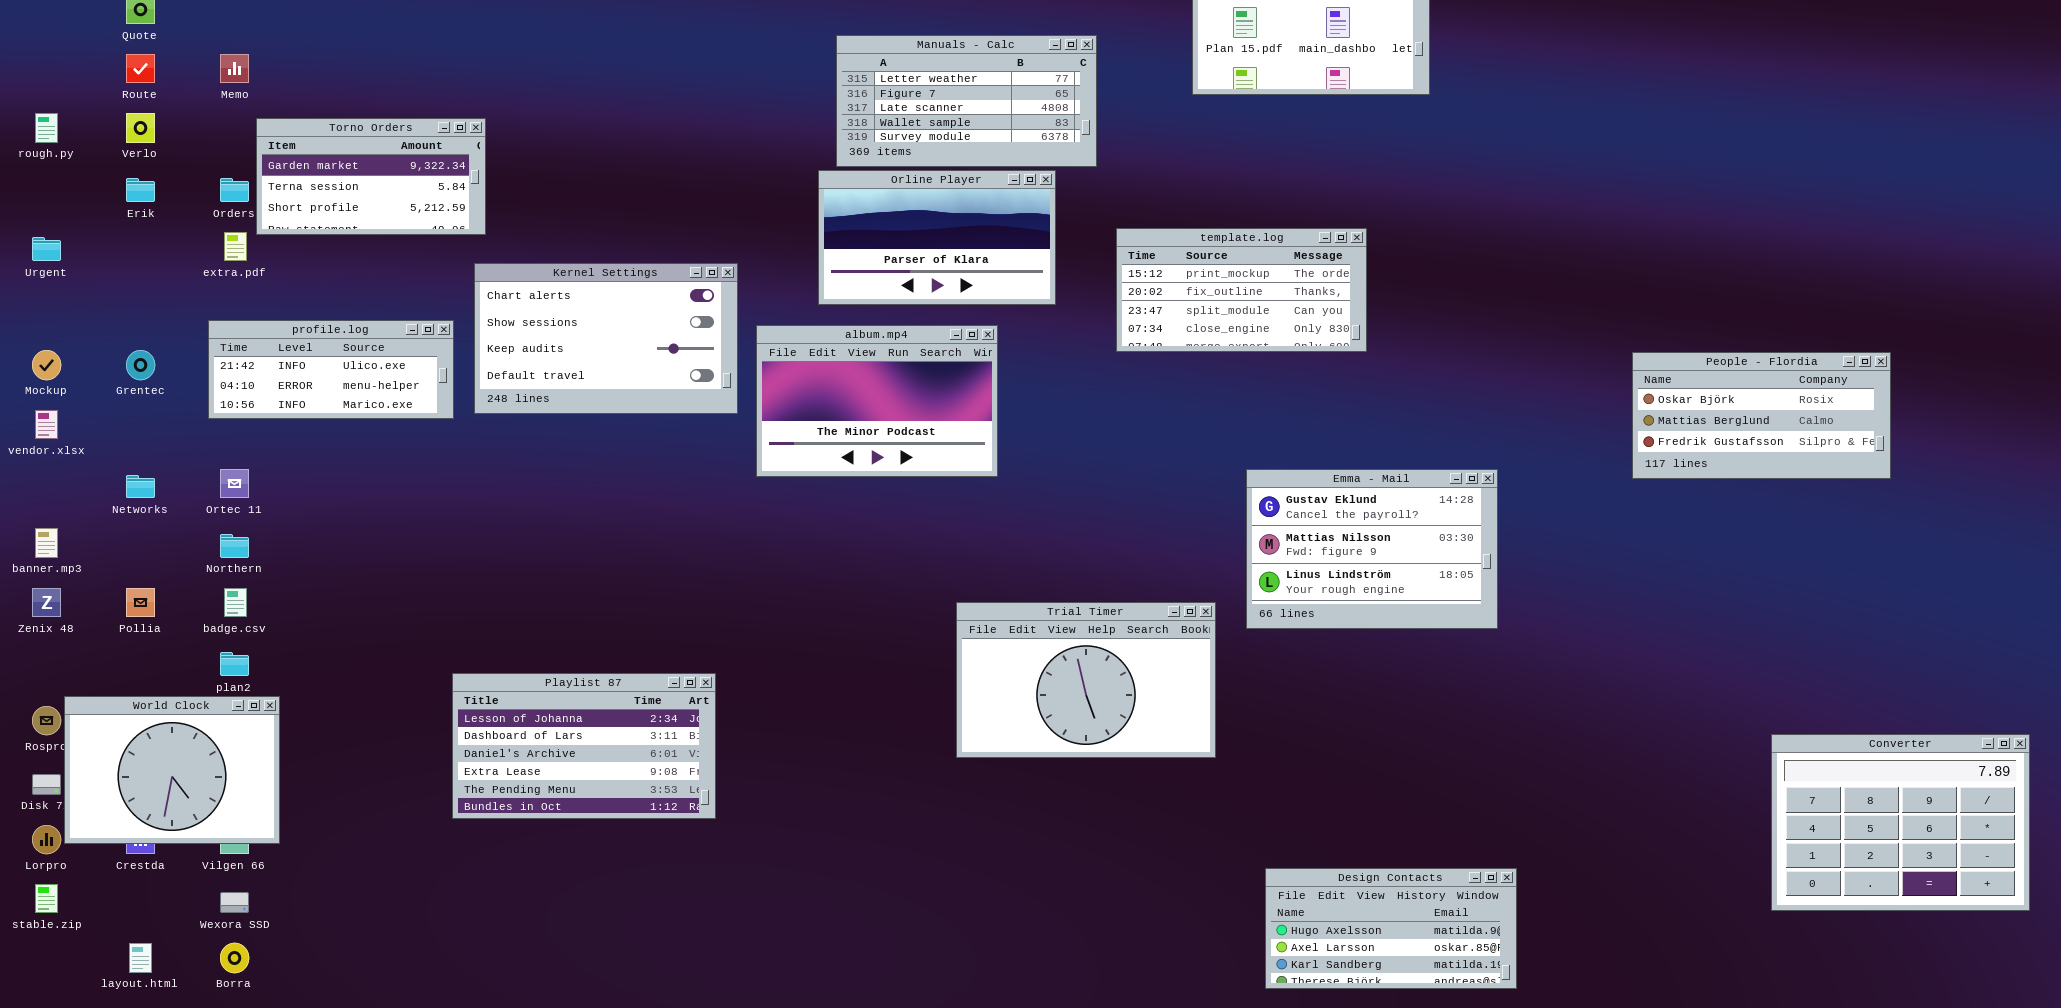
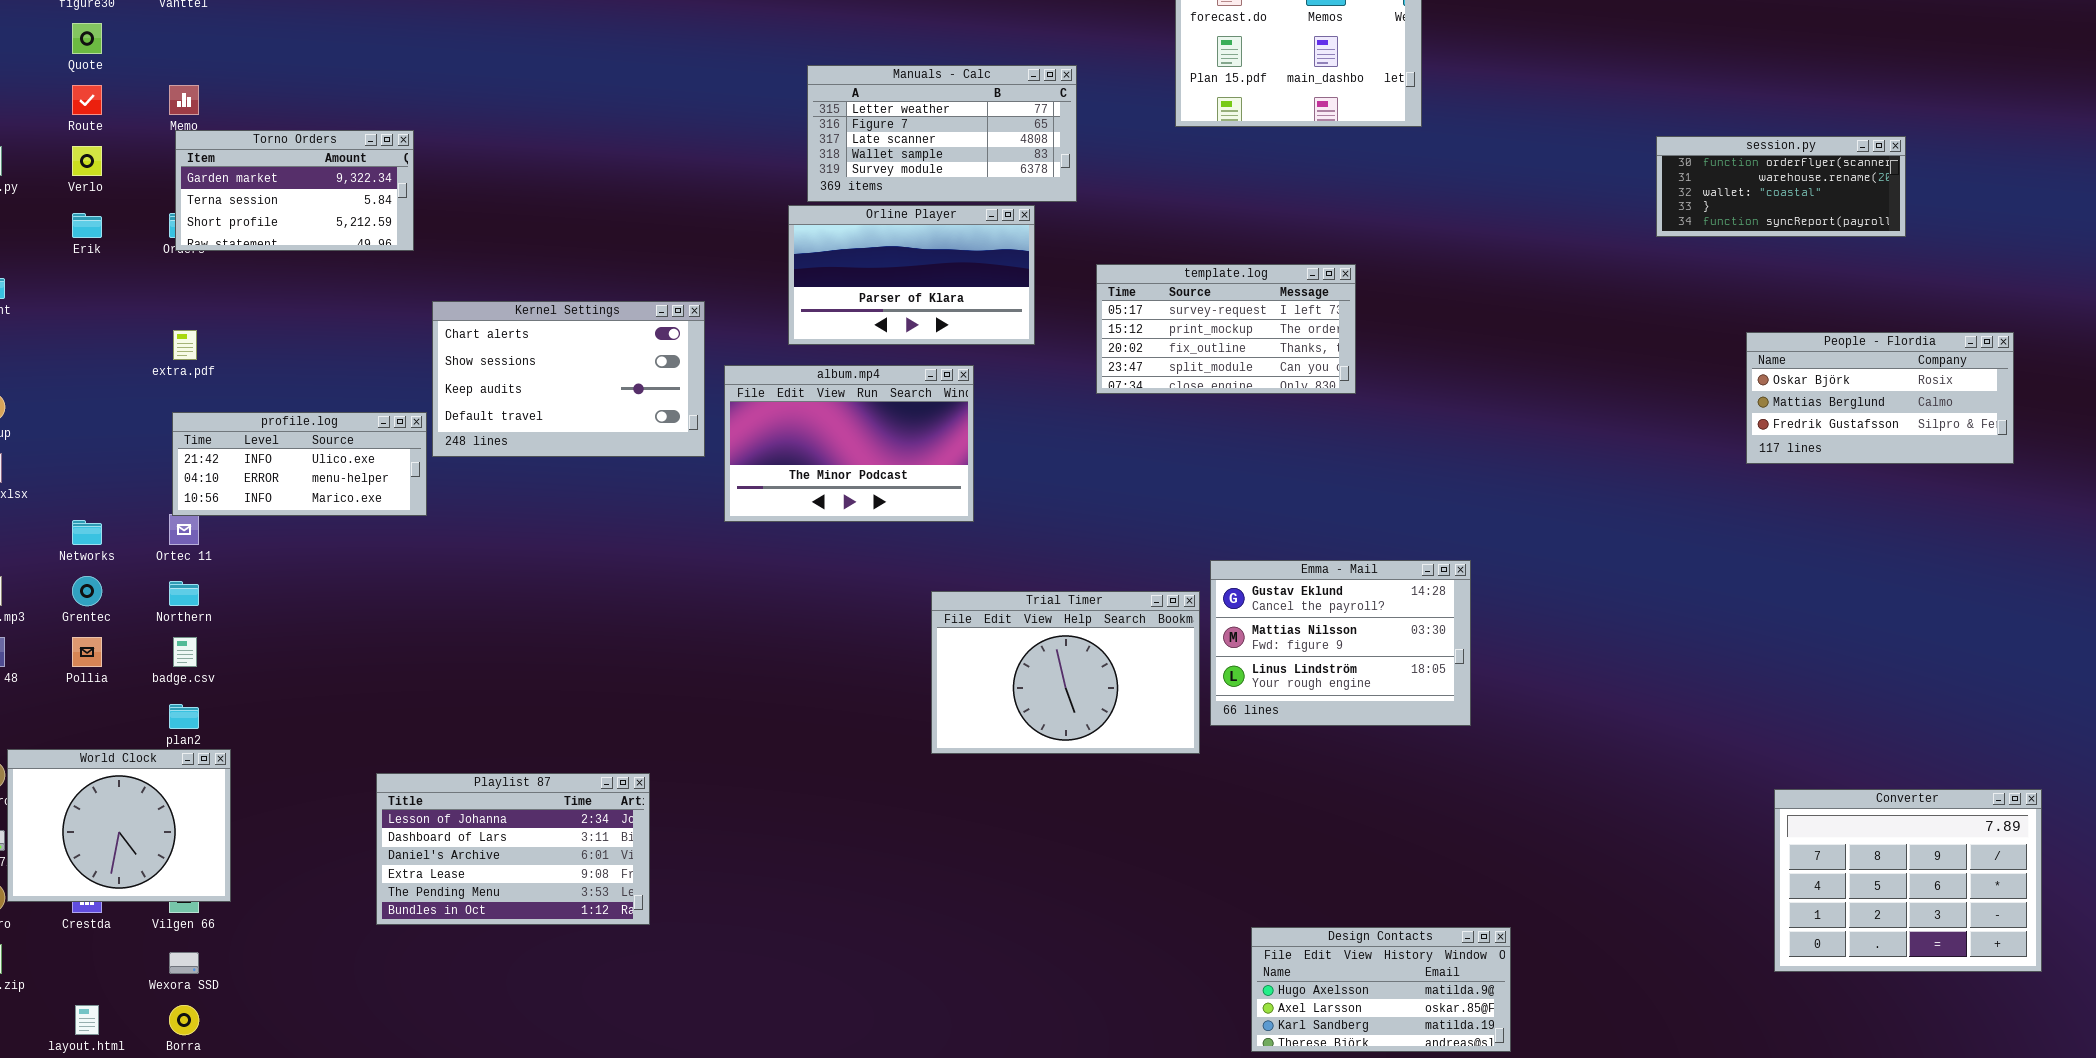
session.py: none -> [1656,136,1906,237], opened
Torno Orders: [256,118,486,235] -> [175,130,414,251], moved
template.log: [1116,228,1367,352] -> [1096,264,1356,394], scrolled up 1 row
extra.pdf: [224,232,247,261] -> [173,330,197,360], moved
profile.log: [208,320,454,419] -> [172,412,427,516], moved
Grentec: [126,350,155,380] -> [72,576,102,606], moved
People - Flordia: [1632,352,1891,479] -> [1746,332,2014,464], moved
Emma - Mail: [1246,469,1498,629] -> [1210,560,1471,726], moved
Trial Timer: [956,602,1216,758] -> [931,591,1200,754], moved
Playlist 87: [452,673,716,819] -> [376,773,650,925], moved

